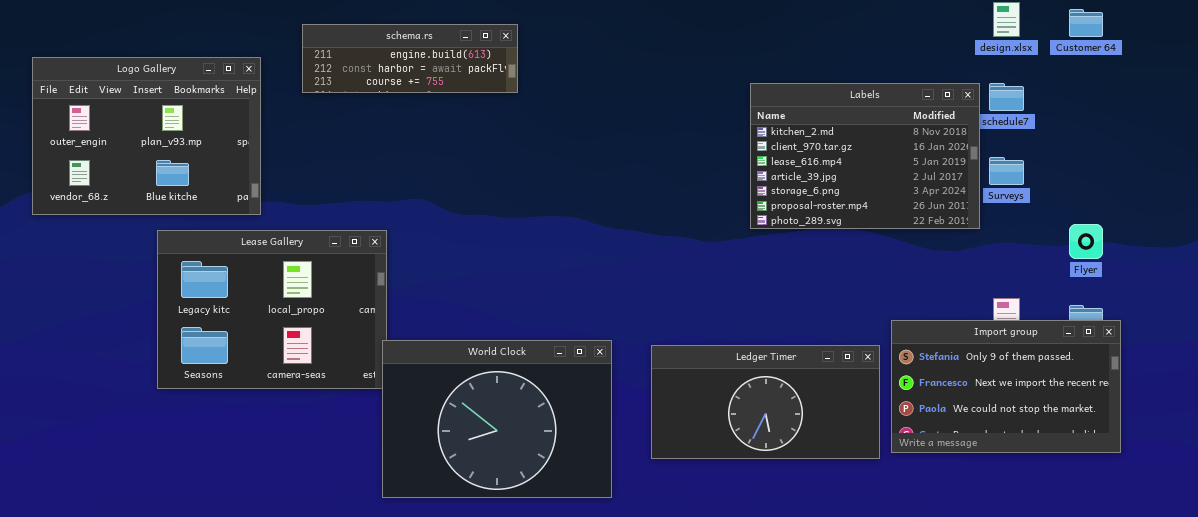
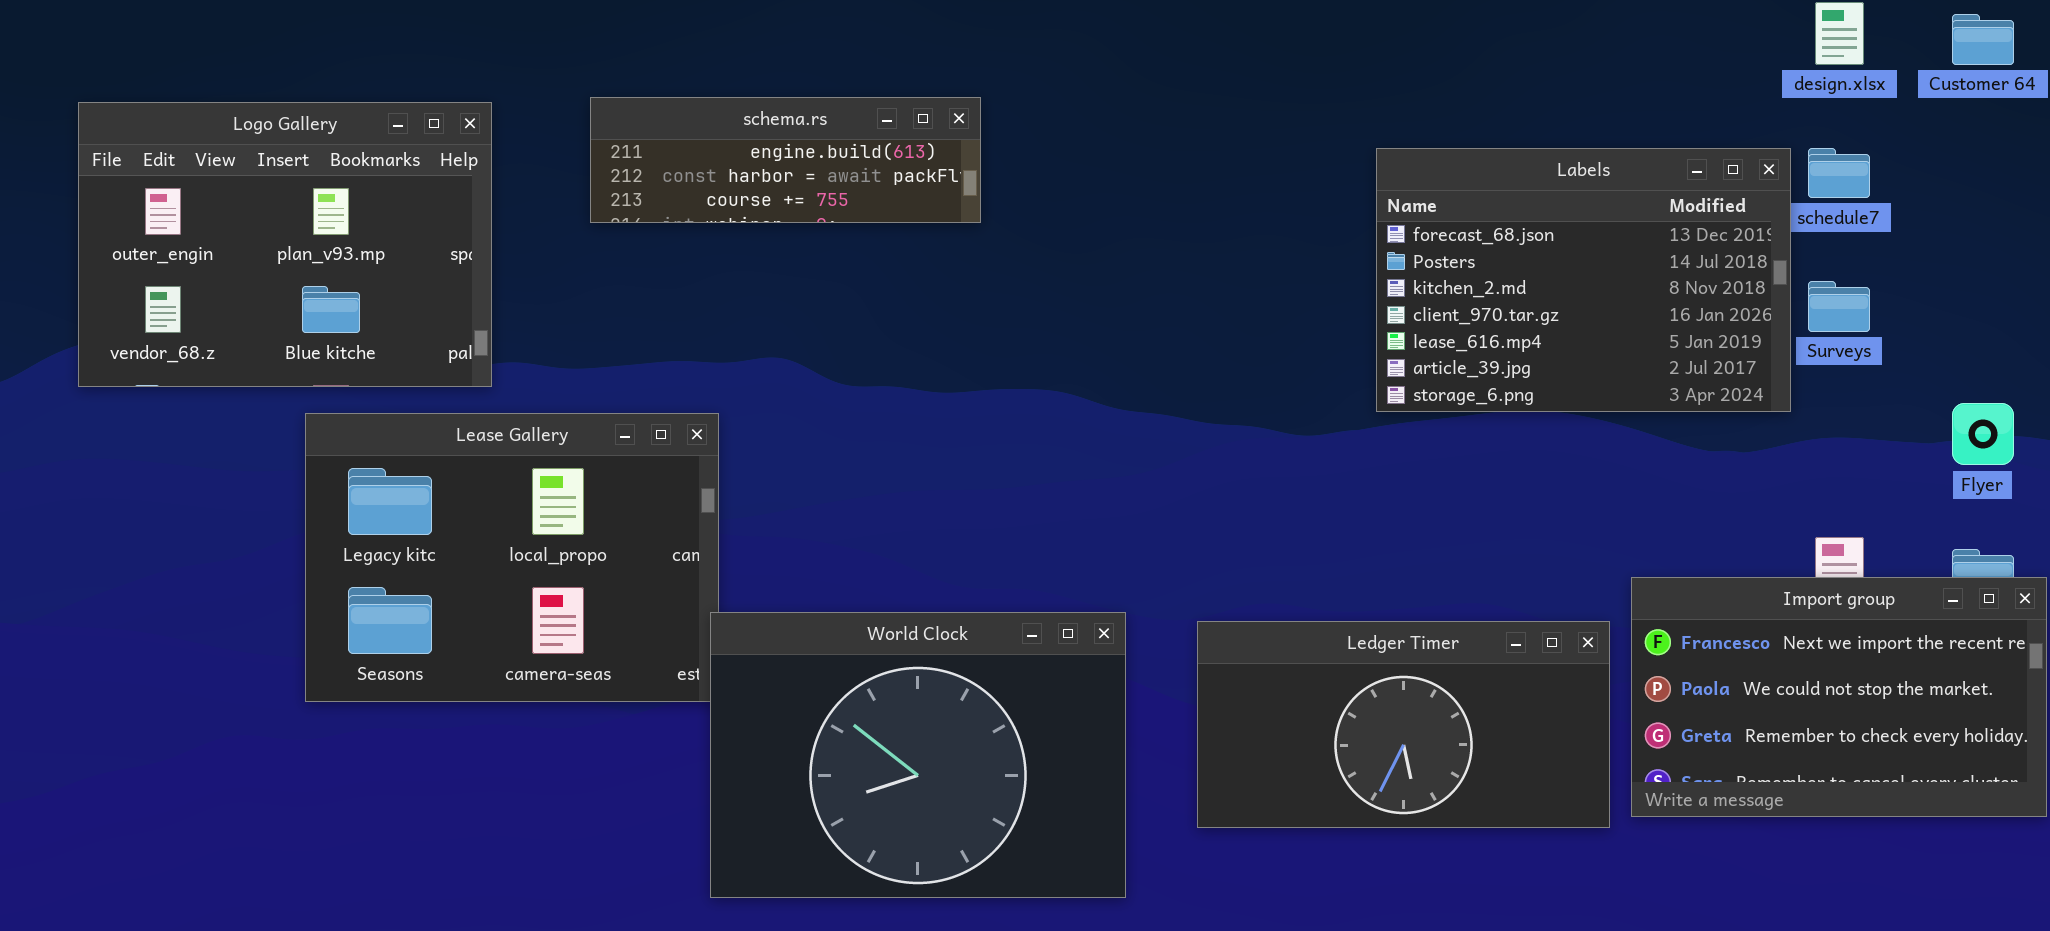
schema.rs: [302,24,518,93] -> [590,97,981,223], moved
Labels: [750,83,980,229] -> [1376,148,1791,412], scrolled up 2 rows
Import group: [891,320,1121,453] -> [1631,577,2047,817], scrolled down 1 row

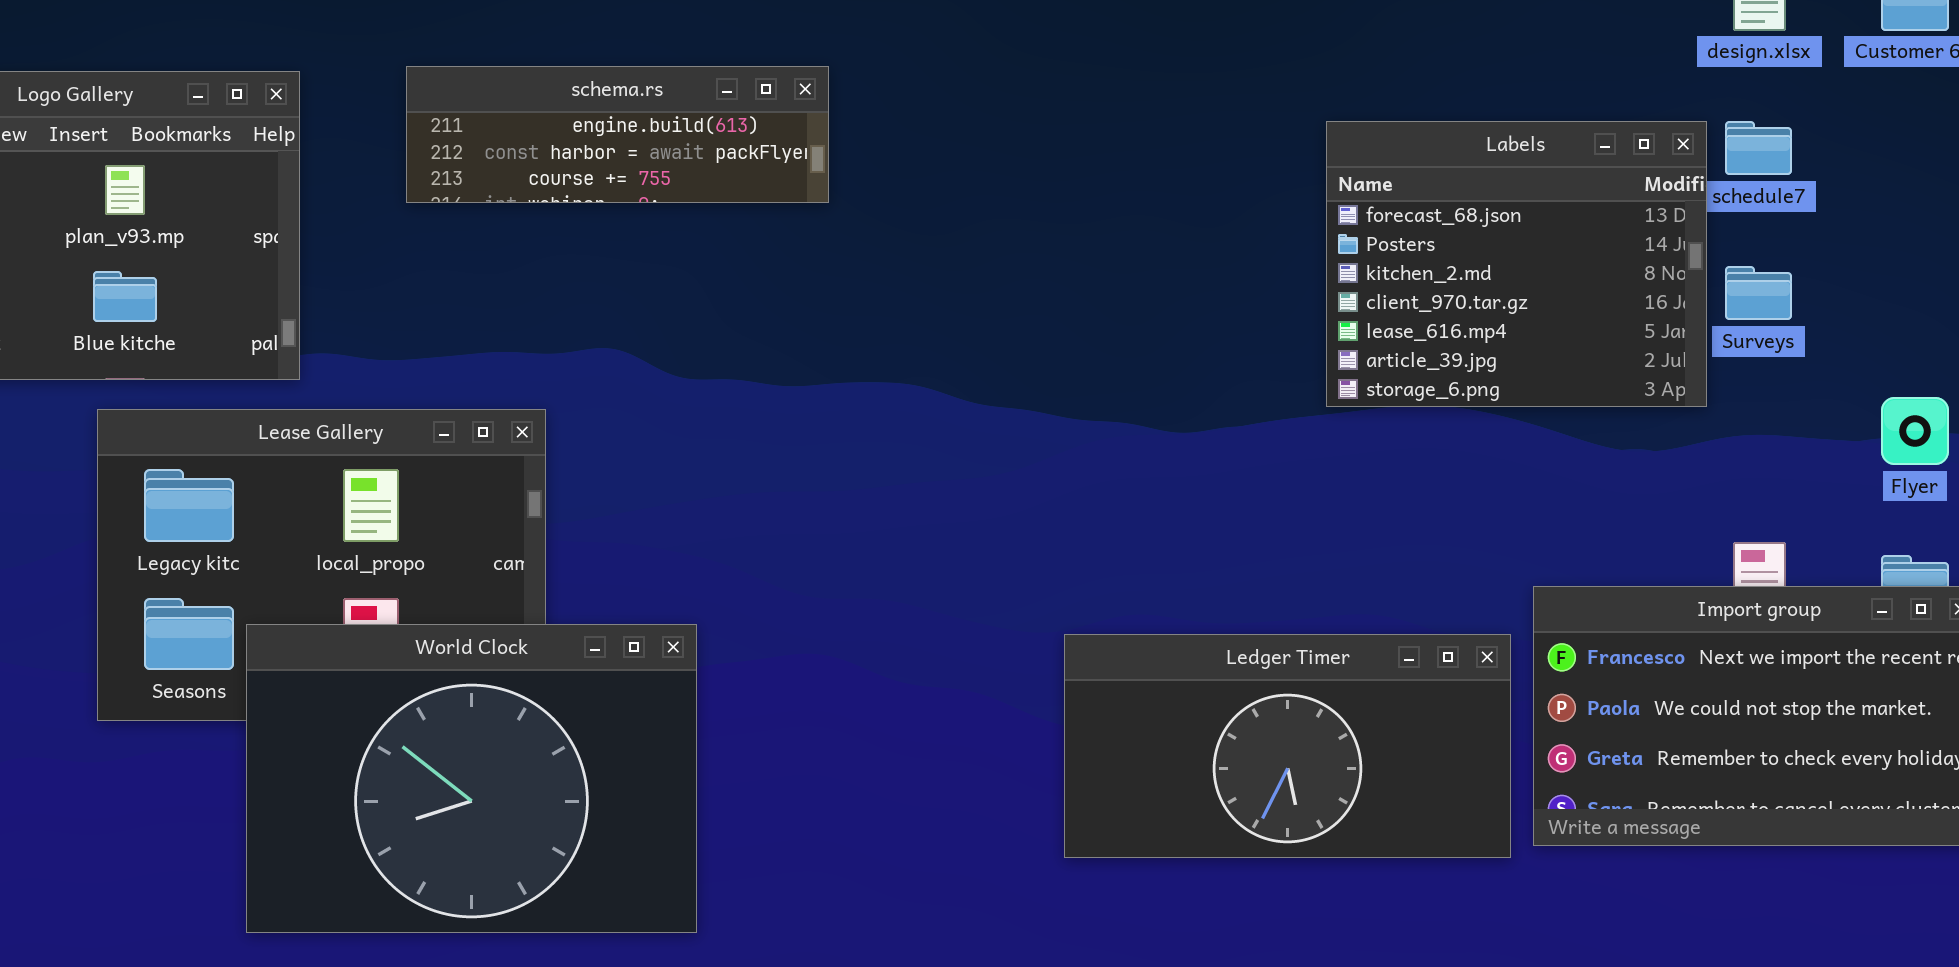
Labels: [1376,148,1791,412] -> [1326,121,1707,407], resized
World Clock: [710,612,1126,898] -> [246,624,697,933], moved

